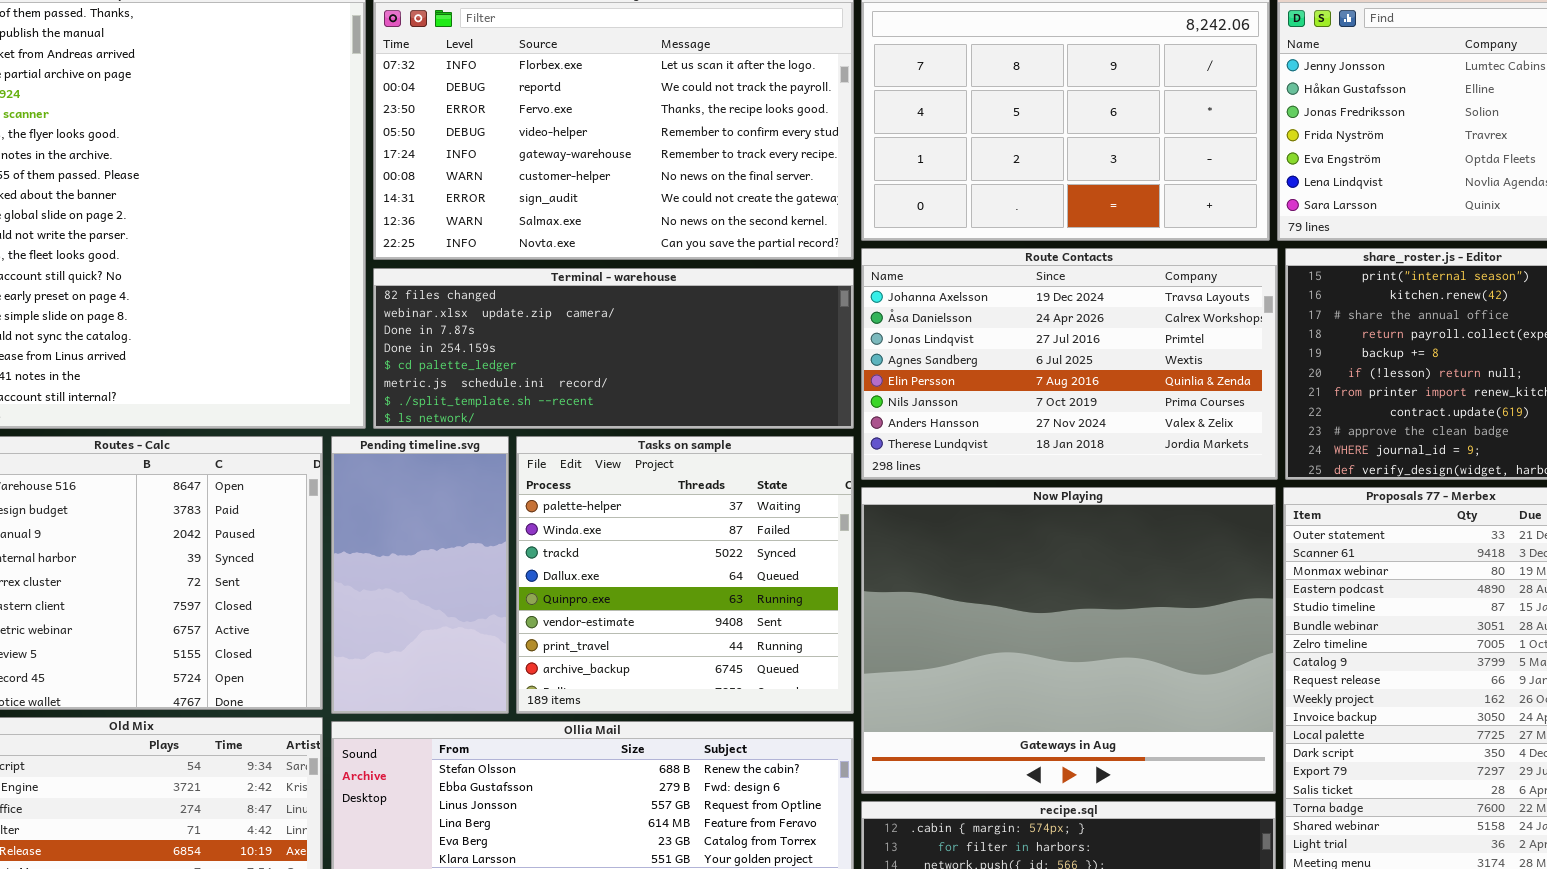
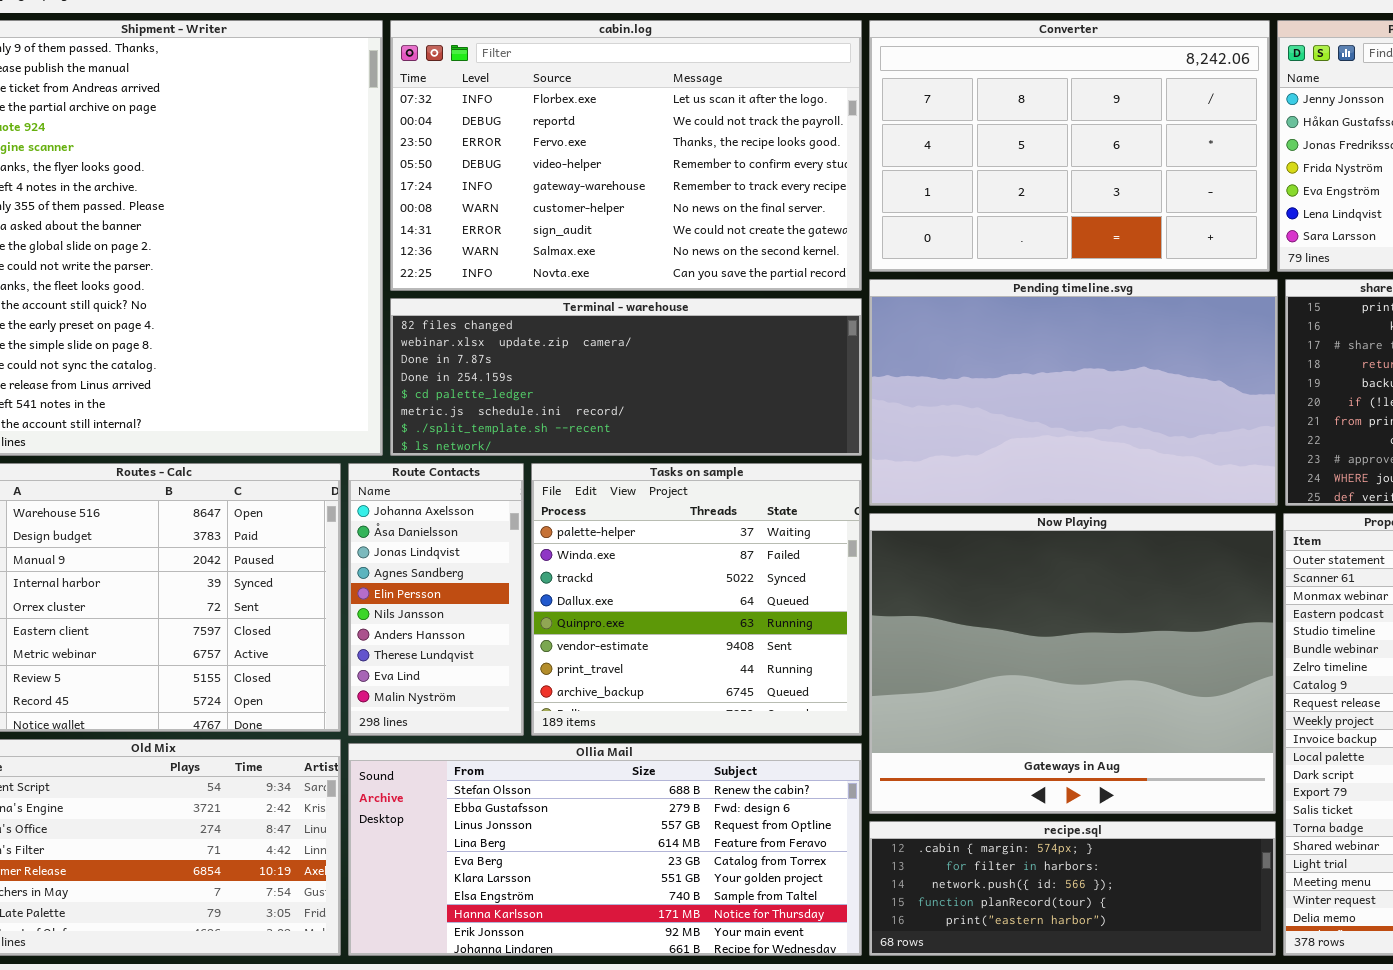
Route Contacts: [861,248,1278,480] -> [348,463,524,736], moved, resized
Pending timeline.svg: [331,436,509,714] -> [869,279,1278,506], moved, resized

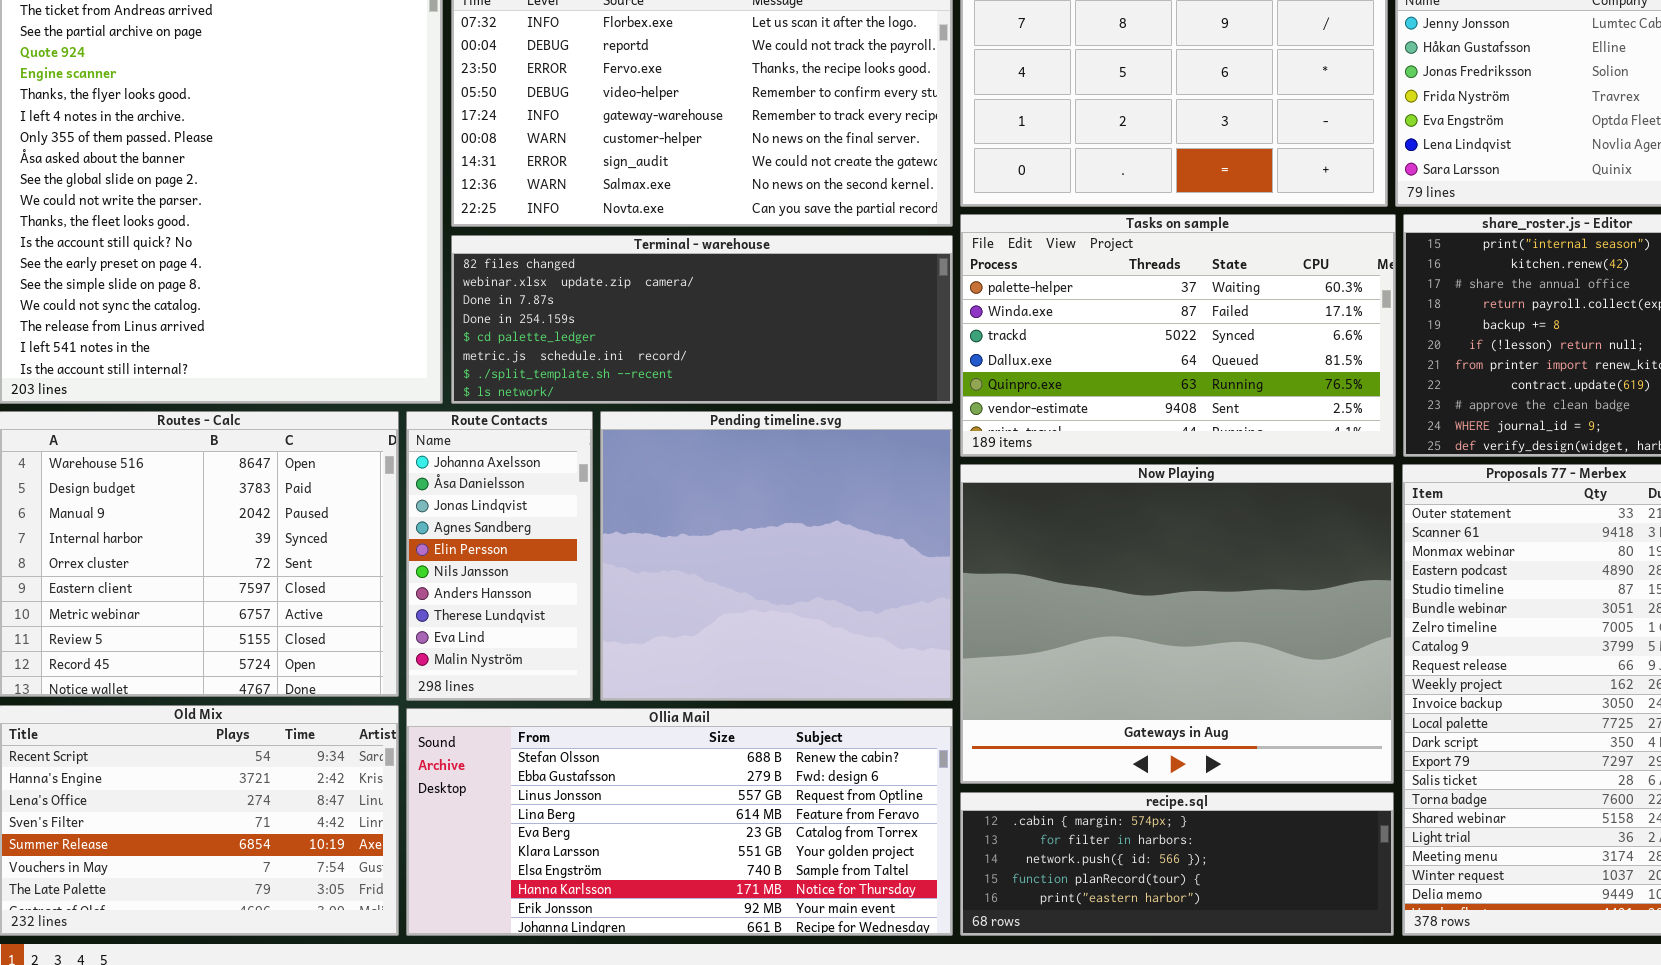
Pending timeline.svg: [869,279,1278,506] -> [600,411,953,701], moved, resized
Tasks on sample: [531,463,862,736] -> [960,214,1396,457], moved, resized

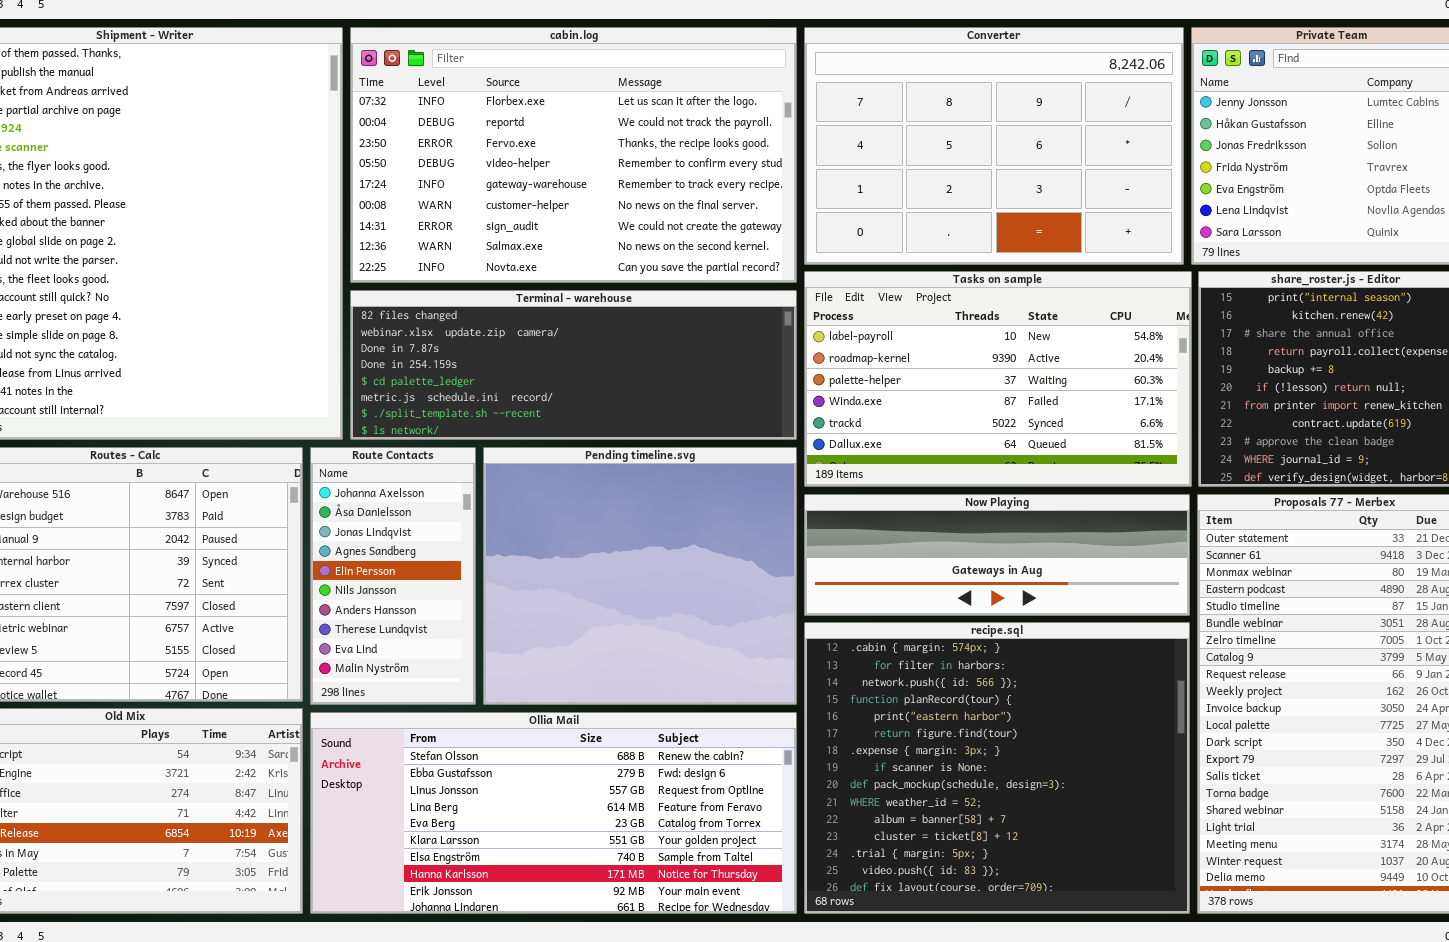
Tasks on sample: [960,214,1396,457] -> [804,271,1192,487], scrolled up 2 rows
Now Playing: [960,464,1394,784] -> [804,494,1190,616], resized
recipe.sql: [960,792,1394,936] -> [804,622,1190,914], resized

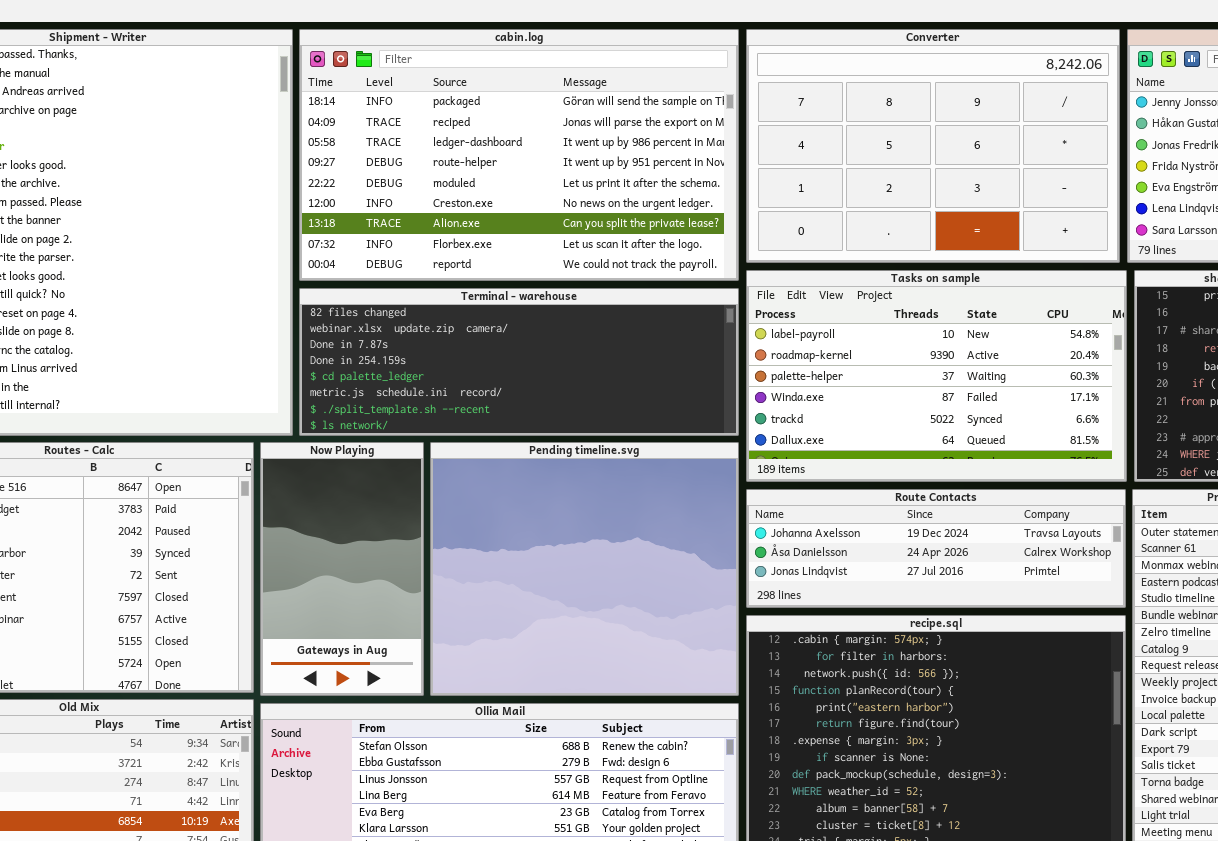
cabin.log: [350,27,797,283] -> [299,29,739,281], scrolled up 7 rows
Route Contacts: [310,447,476,705] -> [746,489,1126,608], moved, resized
Now Playing: [804,494,1190,616] -> [260,442,424,696], moved, resized

